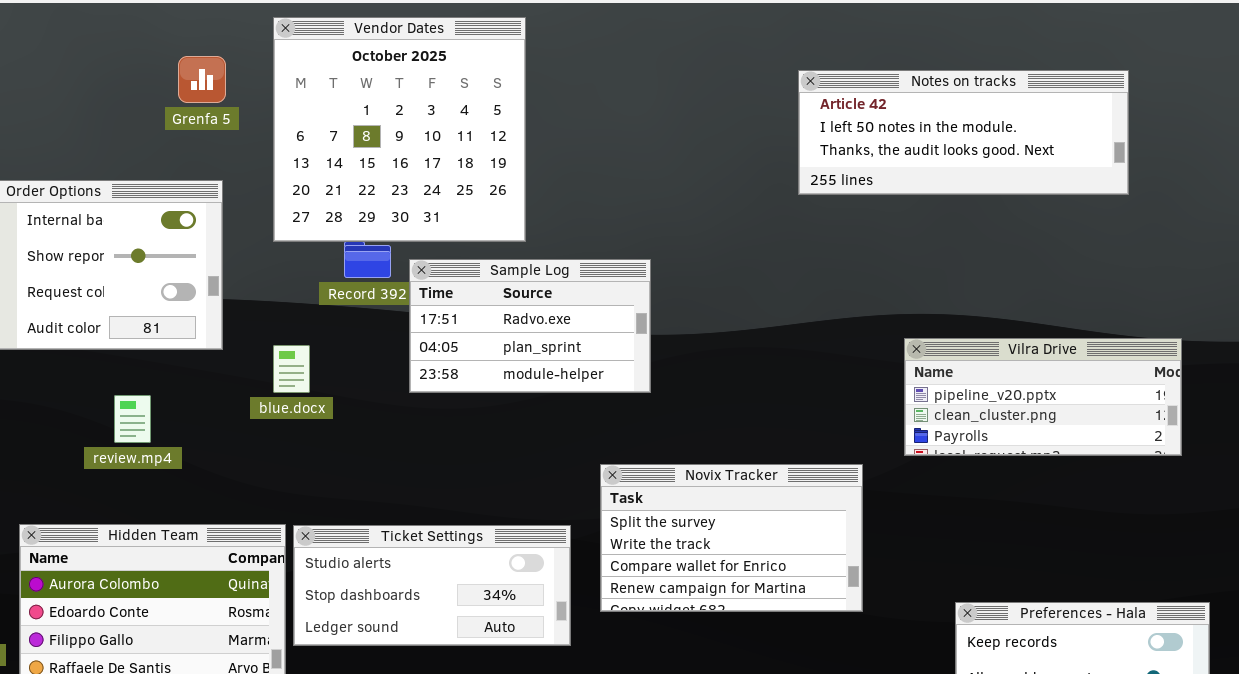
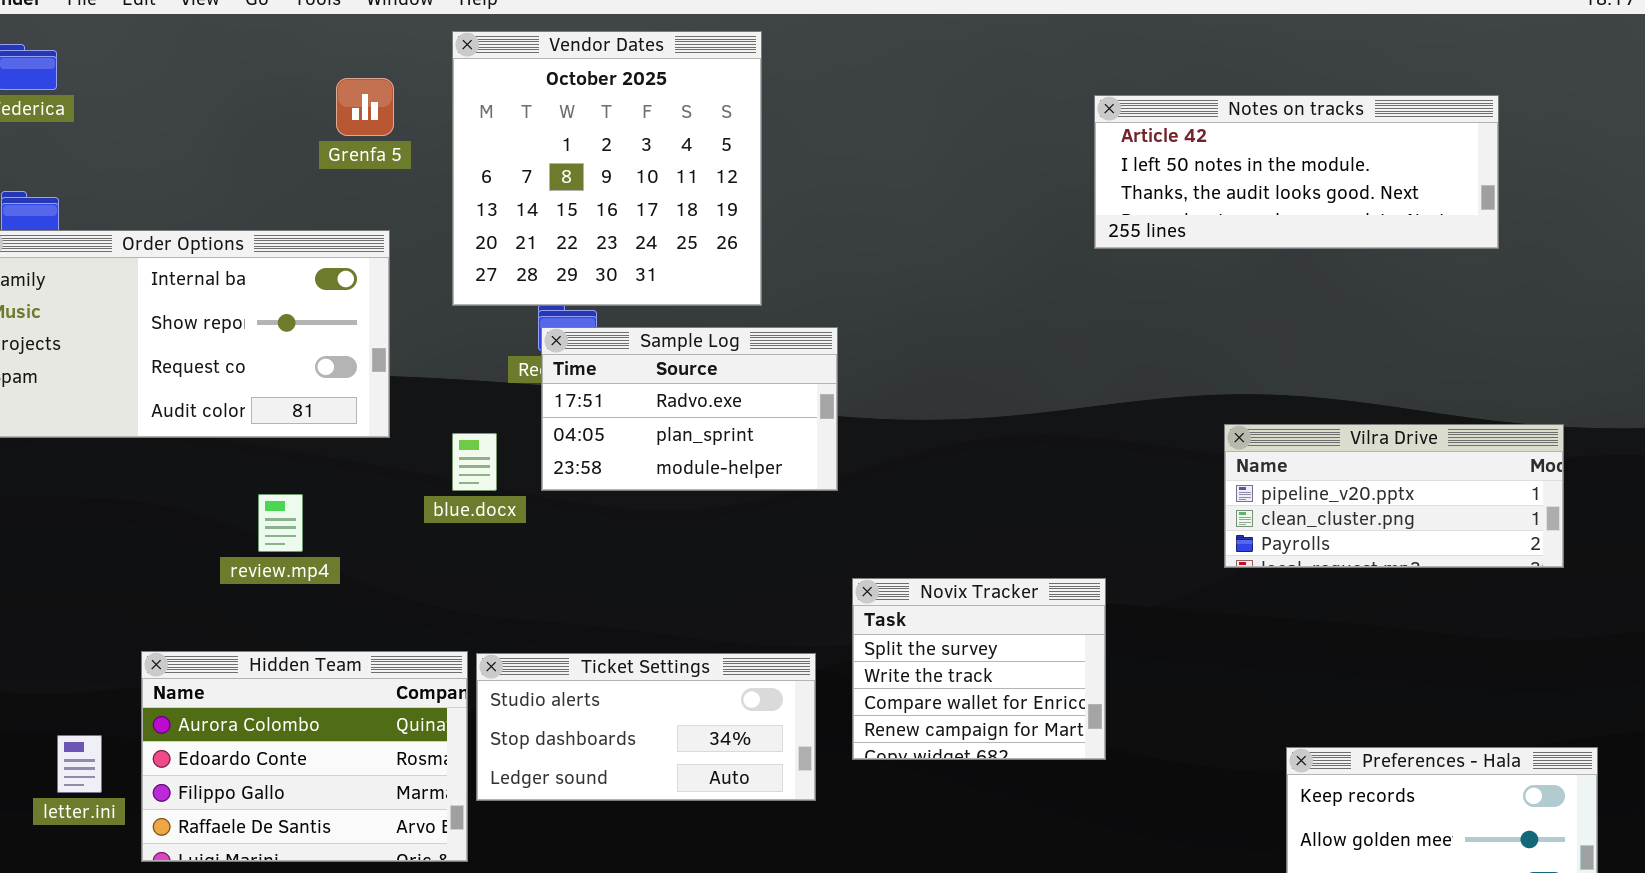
Sample Log: [409,259,651,393] -> [541,327,838,491], moved
Novix Tracker: [600,464,863,612] -> [852,578,1106,760], resized

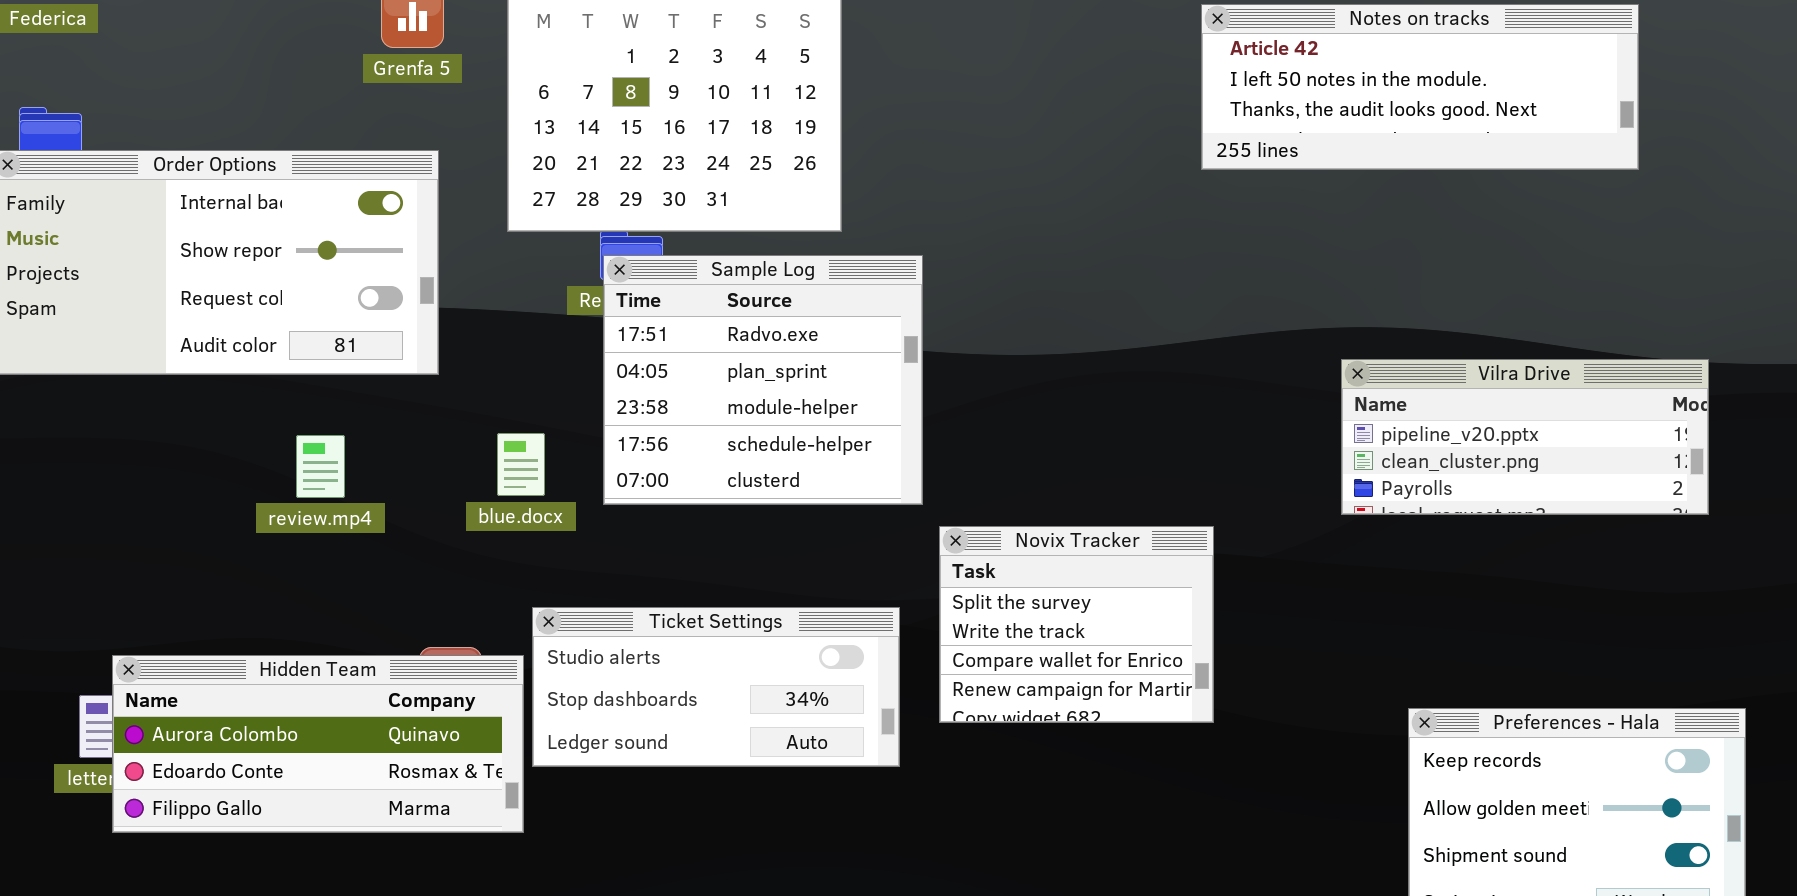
Sample Log: [541,327,838,491] -> [603,255,923,505], resized
blue.docx: [452,433,497,491] -> [497,433,545,496], moved
Hidden Team: [141,651,468,862] -> [112,655,524,833], resized

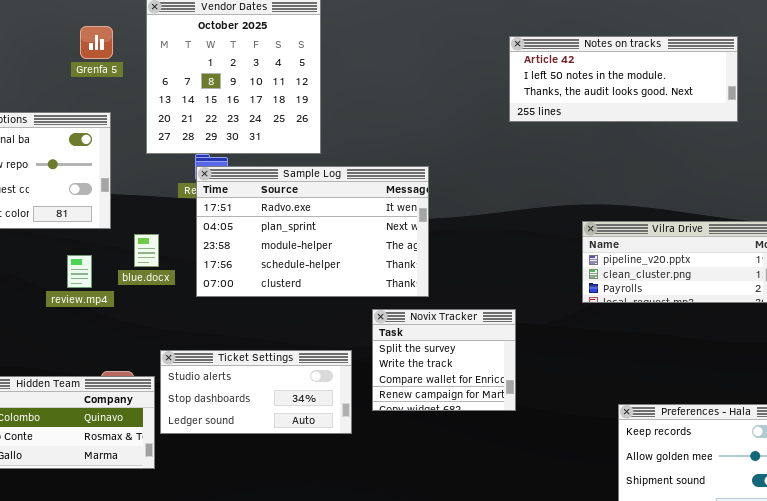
Sample Log: [603,255,923,505] -> [196,166,429,297], resized
blue.docx: [497,433,545,496] -> [134,234,159,267], moved
review.mp4: [296,435,345,498] -> [67,255,92,288], moved

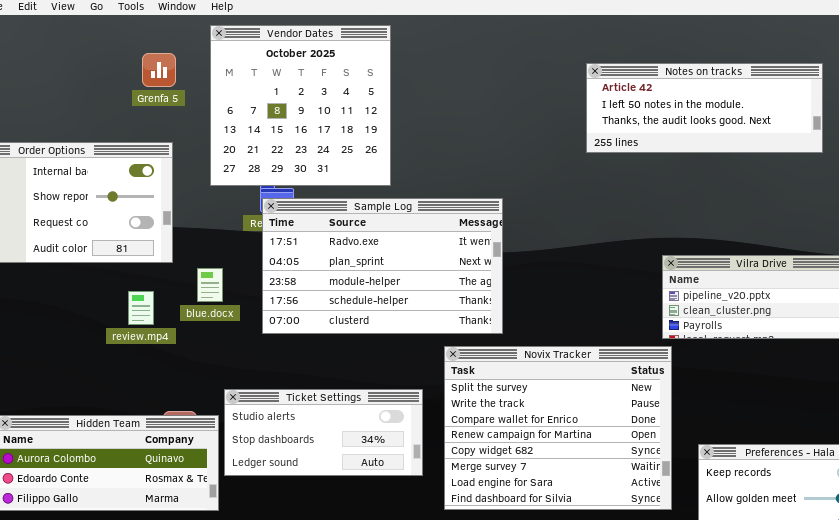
Novix Tracker: [372,309,516,411] -> [444,346,672,510], resized

